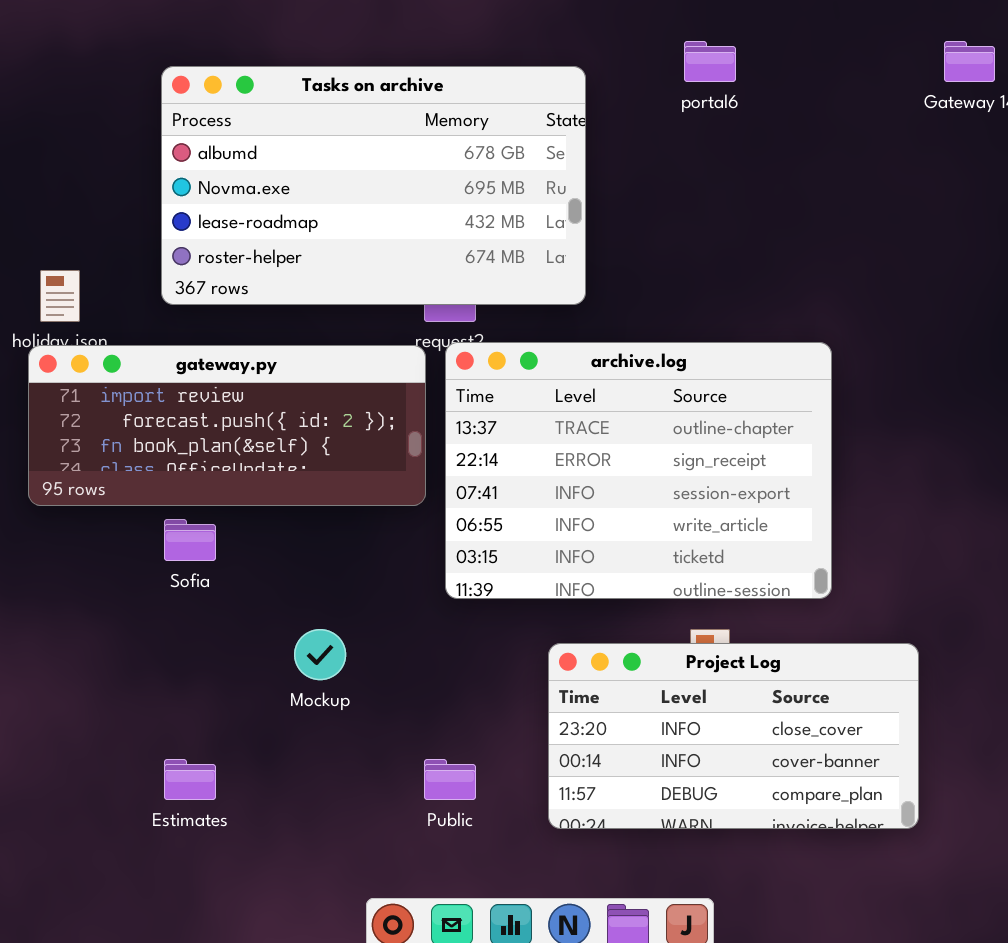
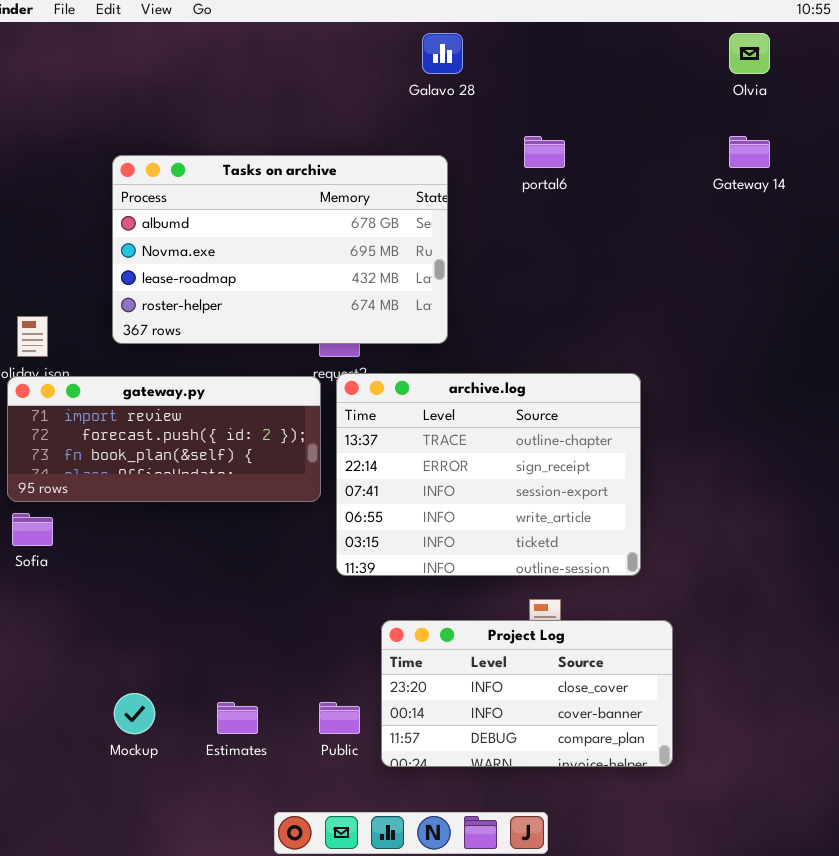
Sofia: [164,519,216,561] -> [12,513,53,546], moved
Mockup: [294,629,346,680] -> [114,693,155,734], moved
Project Log: [548,643,919,829] -> [381,620,673,767], moved
Estimates: [164,759,216,800] -> [217,702,258,734], moved

